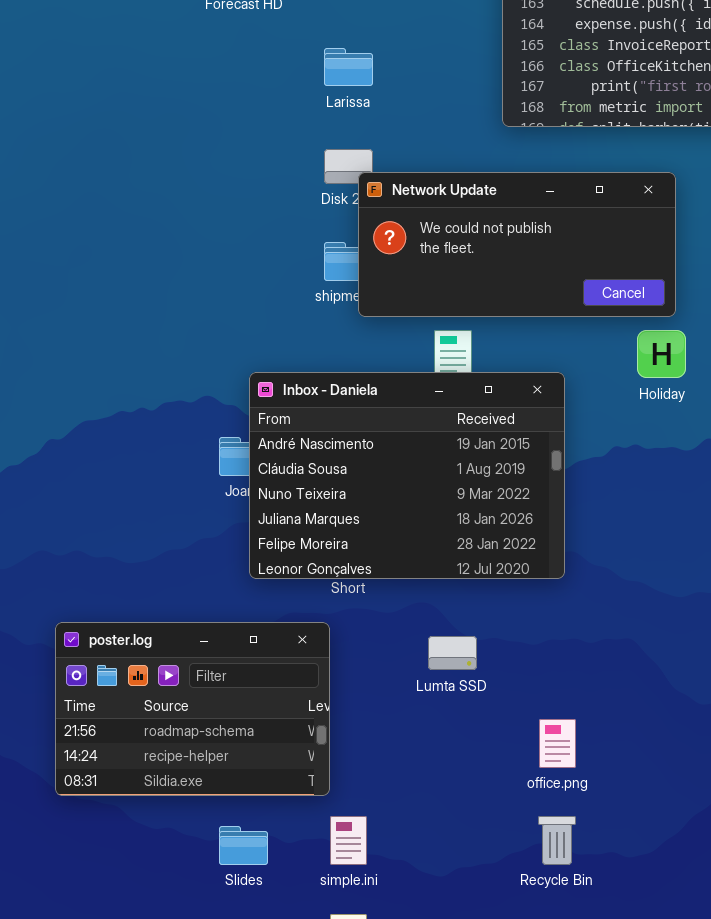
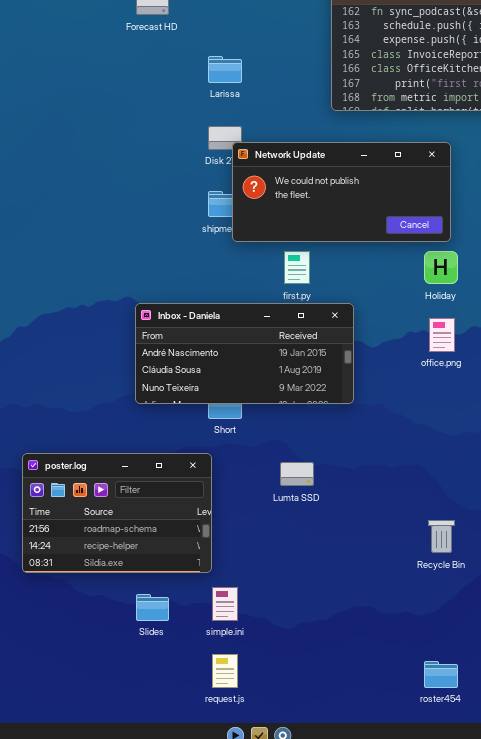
Inbox - Daniela: [249,372,565,579] -> [135,303,354,404], moved, resized
office.png: [539,719,576,768] -> [429,318,455,352], moved
Recycle Bin: [538,816,576,865] -> [428,520,455,553], moved

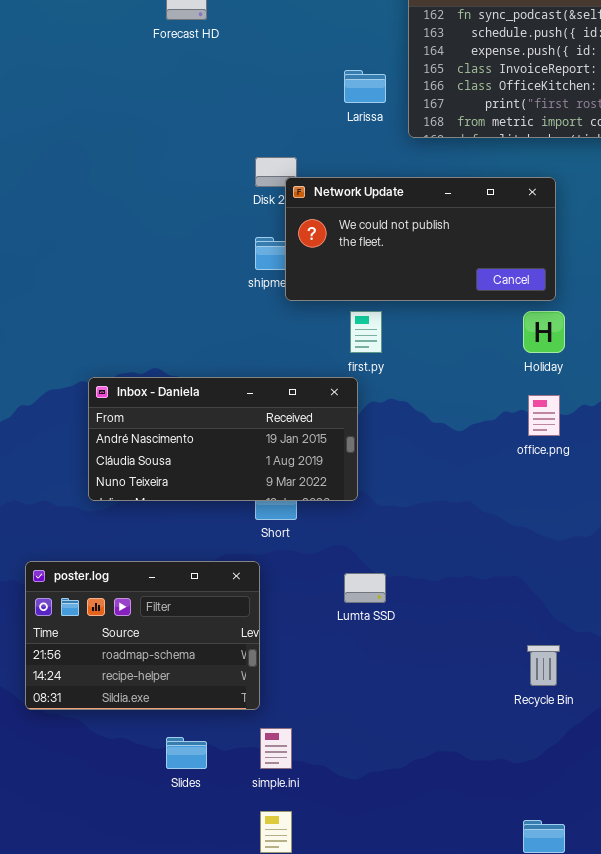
Larissa: [208,56,242,83] -> [344,70,386,103], moved
Inbox - Daniela: [135,303,354,404] -> [88,377,358,501], moved

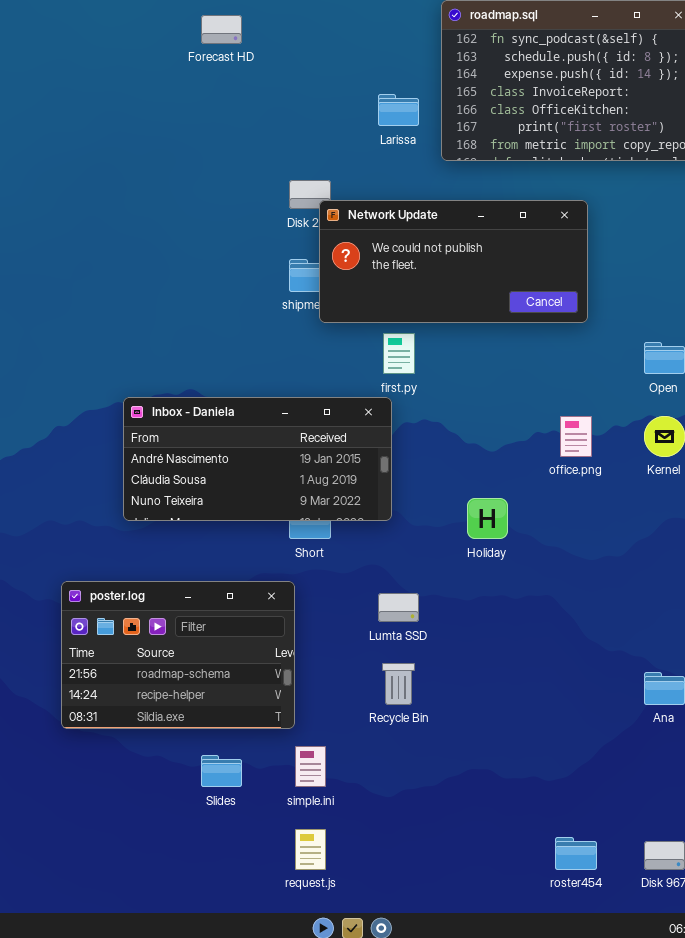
Holiday: [523,311,565,353] -> [467,498,508,539], moved
Recycle Bin: [527,645,560,686] -> [382,663,415,705], moved

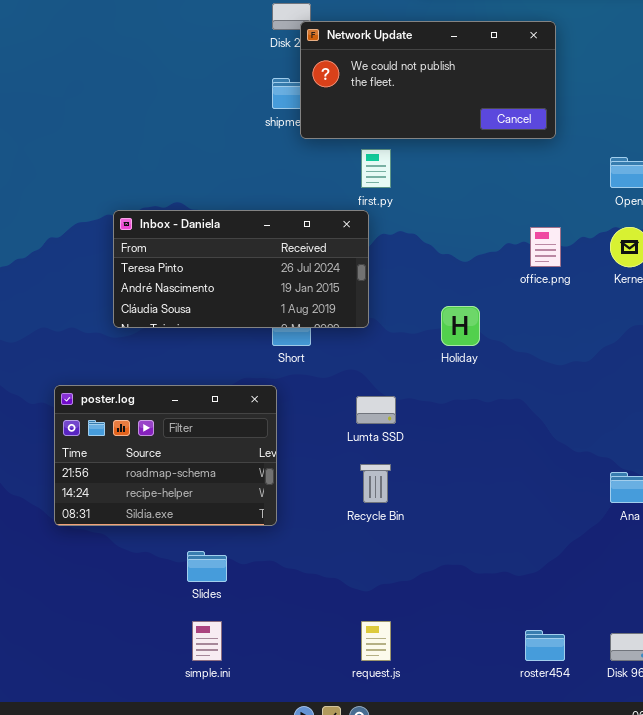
Inbox - Daniela: [123,397,392,521] -> [113,210,369,328], scrolled up 1 row
simple.ini: [295,746,326,787] -> [192,621,222,661], moved
request.js: [295,829,326,870] -> [361,621,391,661], moved

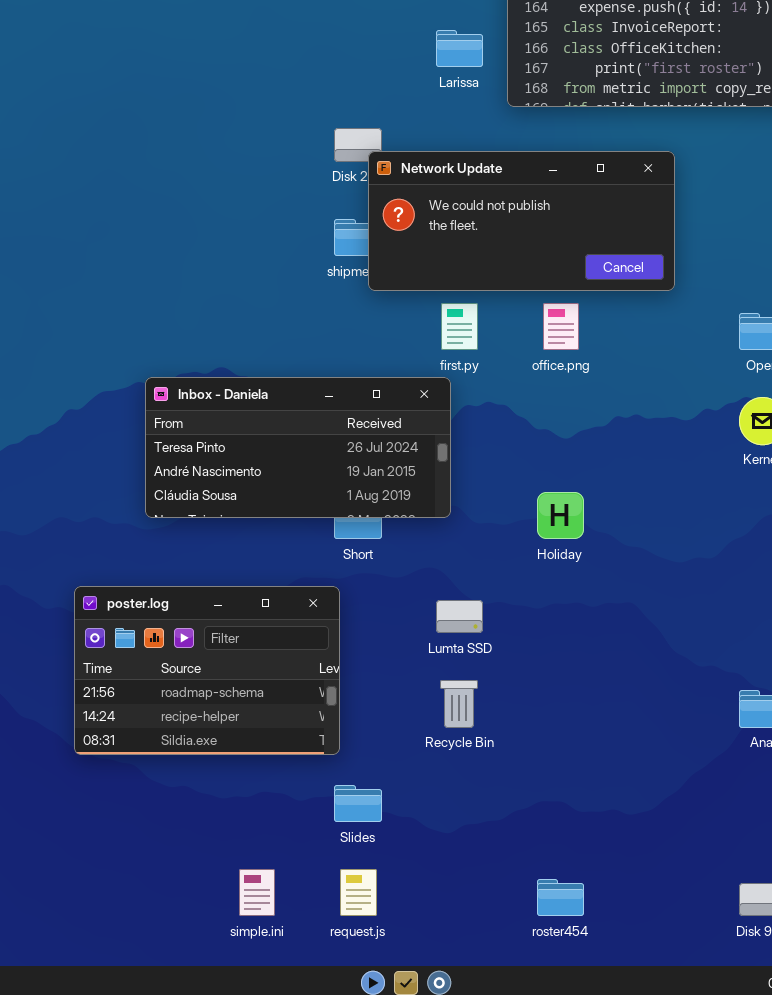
office.png: [530,227,561,267] -> [543,303,579,350], moved
Slides: [187,551,227,582] -> [334,785,382,822], moved
request.js: [361,621,391,661] -> [340,869,377,916], moved
roster454: [525,630,565,661] -> [537,879,584,916], moved

